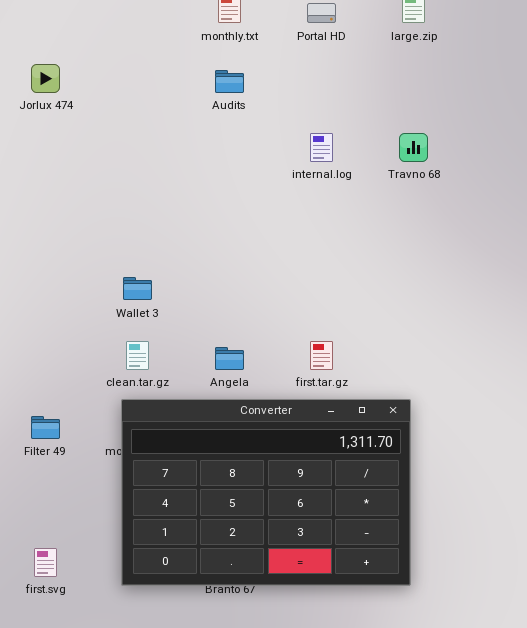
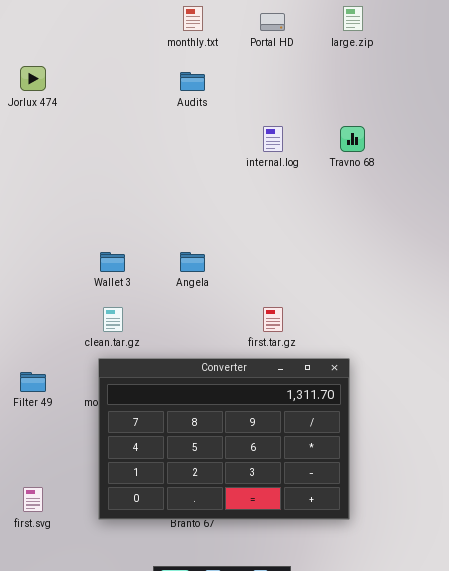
Angela: [215,347,244,370] -> [180,252,205,272], moved

